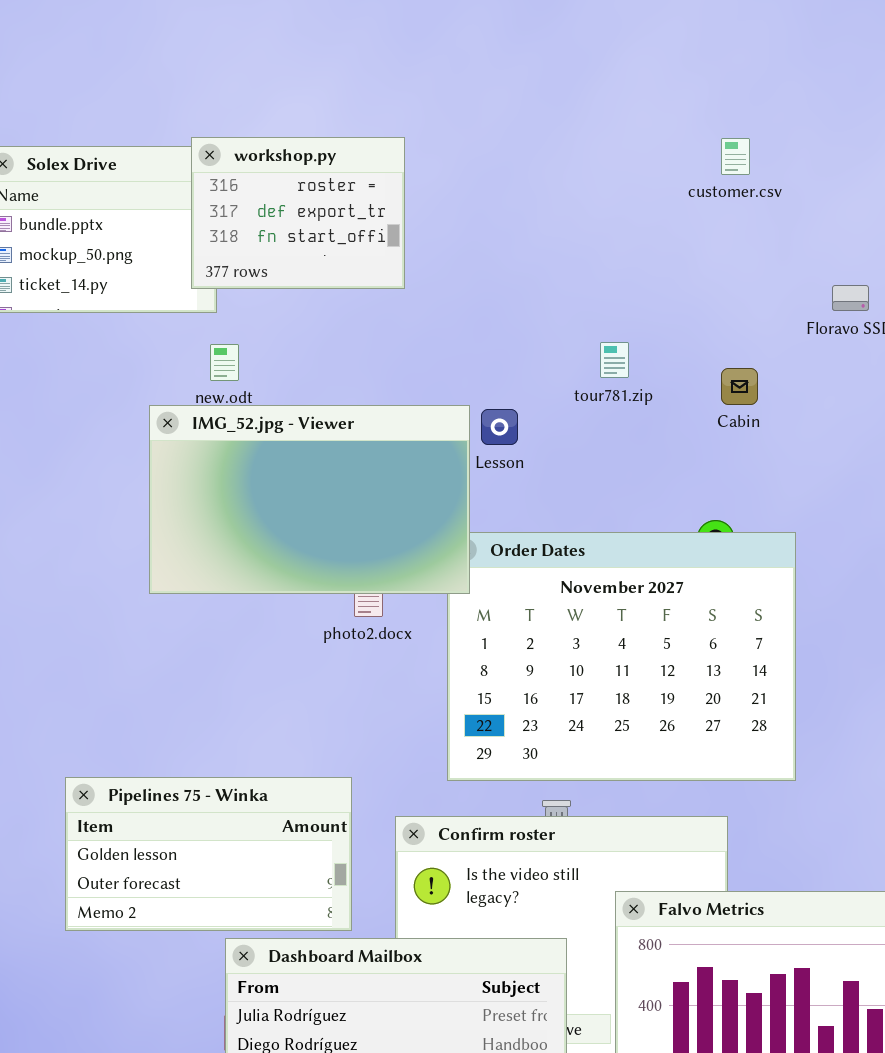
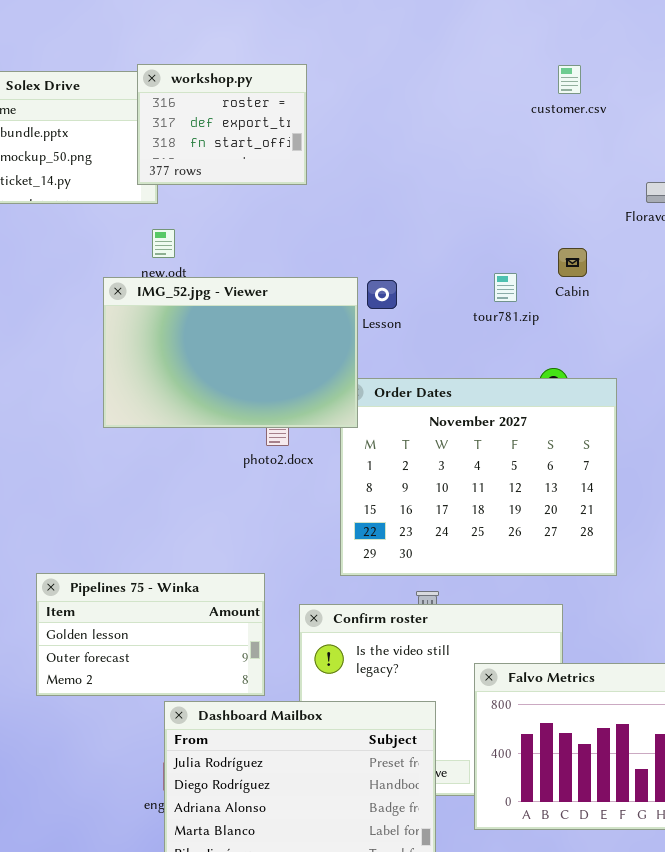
tour781.zip: [600,342,629,378] -> [494,273,517,302], moved

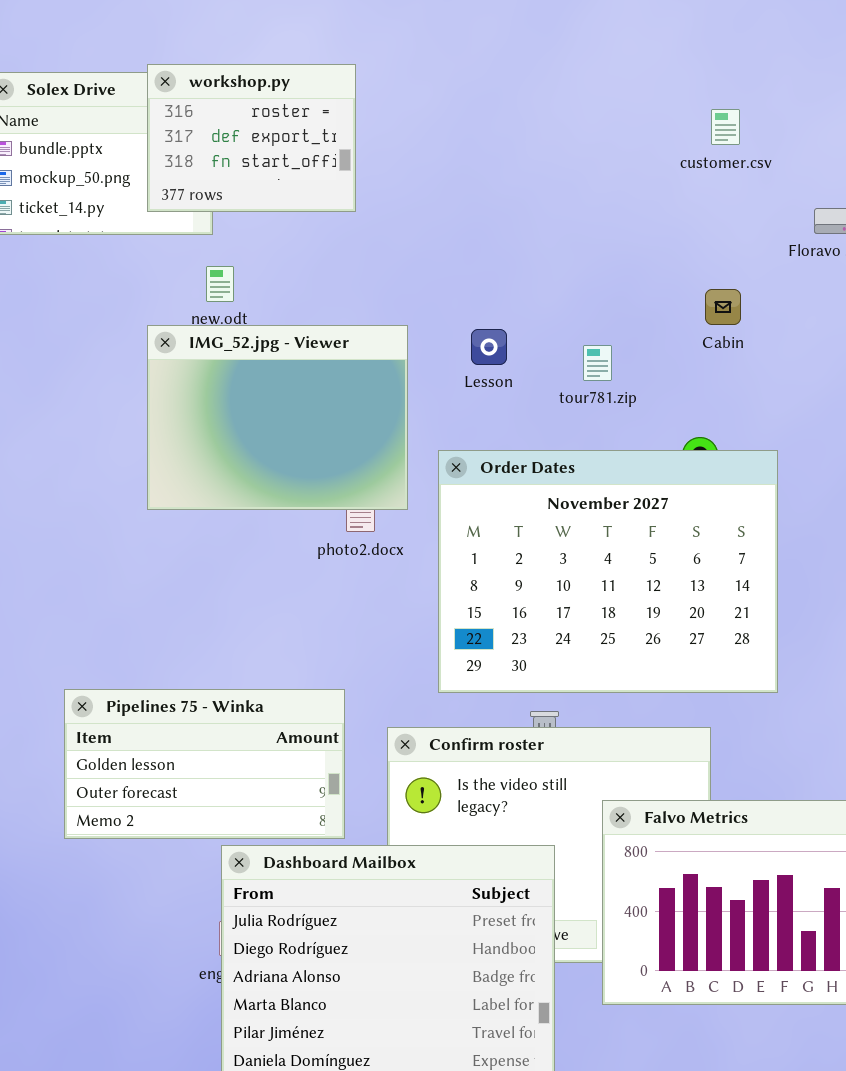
workshop.py: [137,64,307,185] -> [147,64,356,212], moved
customer.csv: [558,65,581,94] -> [711,109,740,145], moved
tour781.zip: [494,273,517,302] -> [583,345,612,381], moved
IMG_52.jpg - Viewer: [103,277,358,428] -> [147,325,408,510], resized

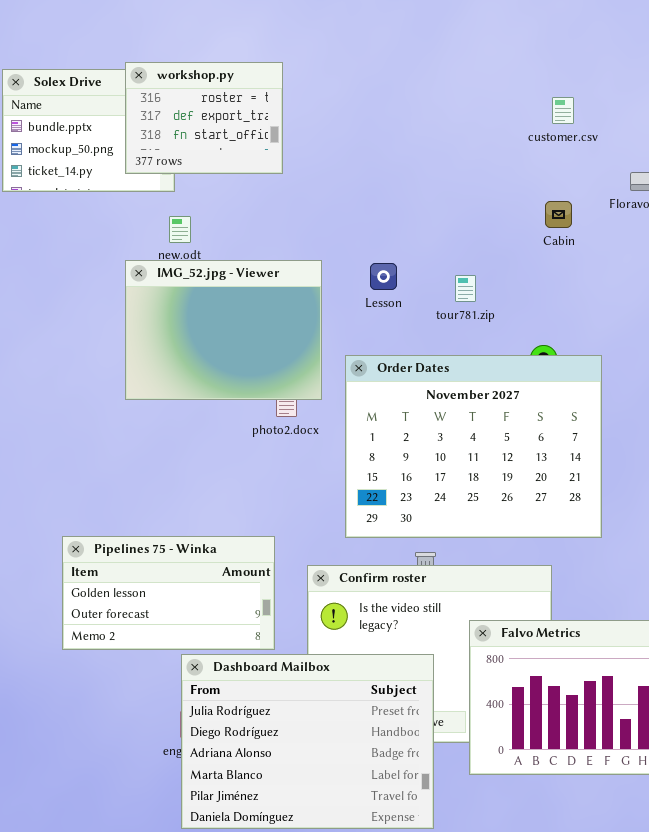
Cabin: [705,289,741,325] -> [545,201,572,228], moved

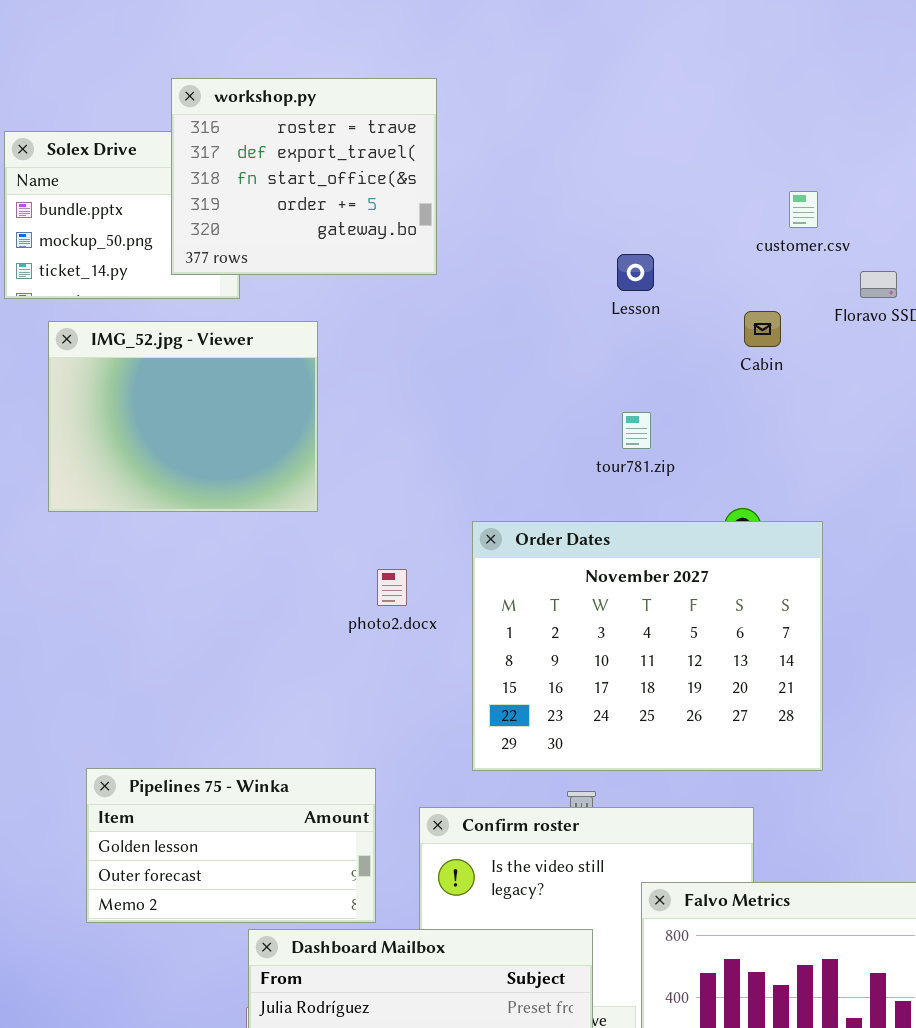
workshop.py: [125,62,283,174] -> [171,78,437,275], resized
customer.csv: [552,97,574,124] -> [789,191,818,228], moved
IMG_52.jpg - Viewer: [125,260,322,400] -> [48,321,318,512], moved
Lesson: [370,263,397,290] -> [617,254,654,291], moved

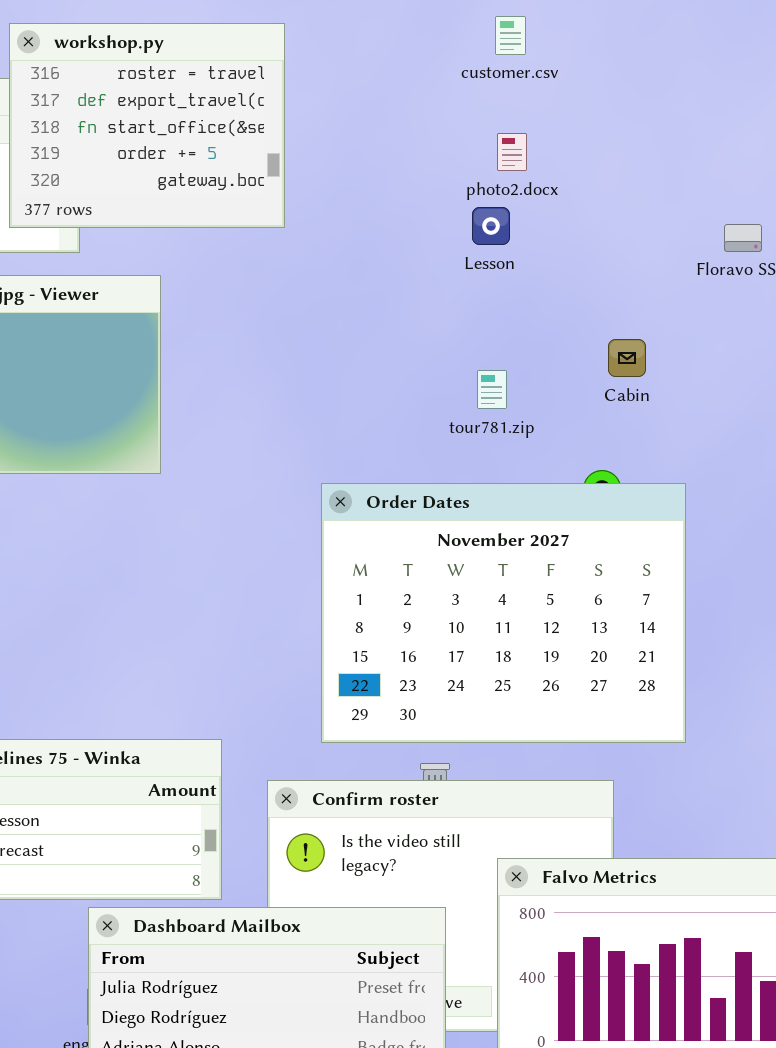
customer.csv: [789,191,818,228] -> [495,16,526,55], moved
Cabin: [744,311,781,347] -> [608,339,646,377], moved
photo2.docx: [377,569,407,606] -> [497,133,527,171], moved

